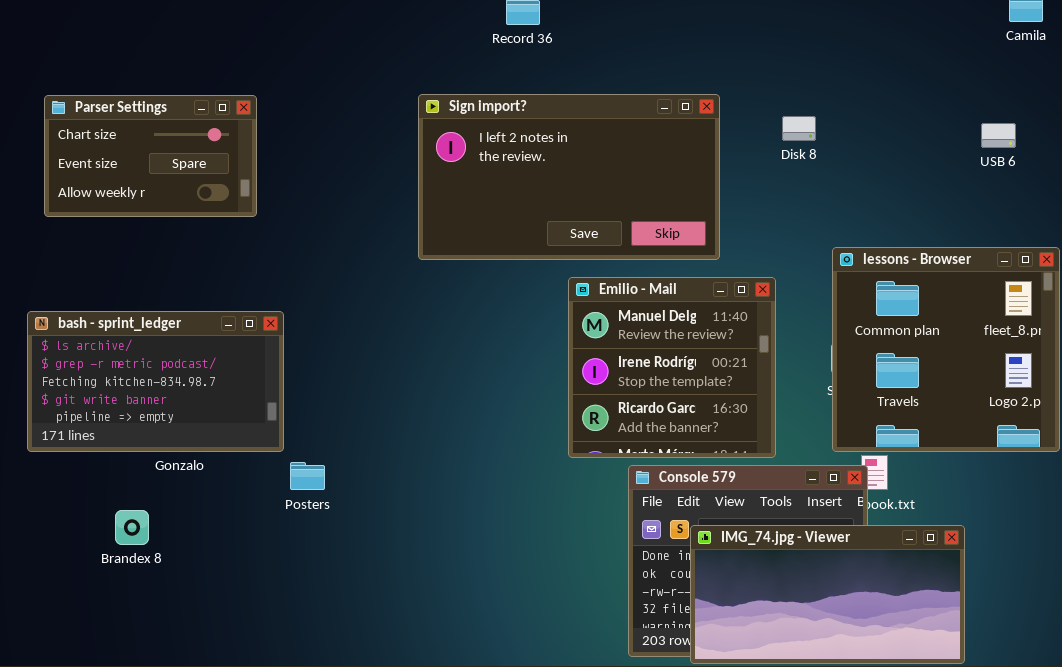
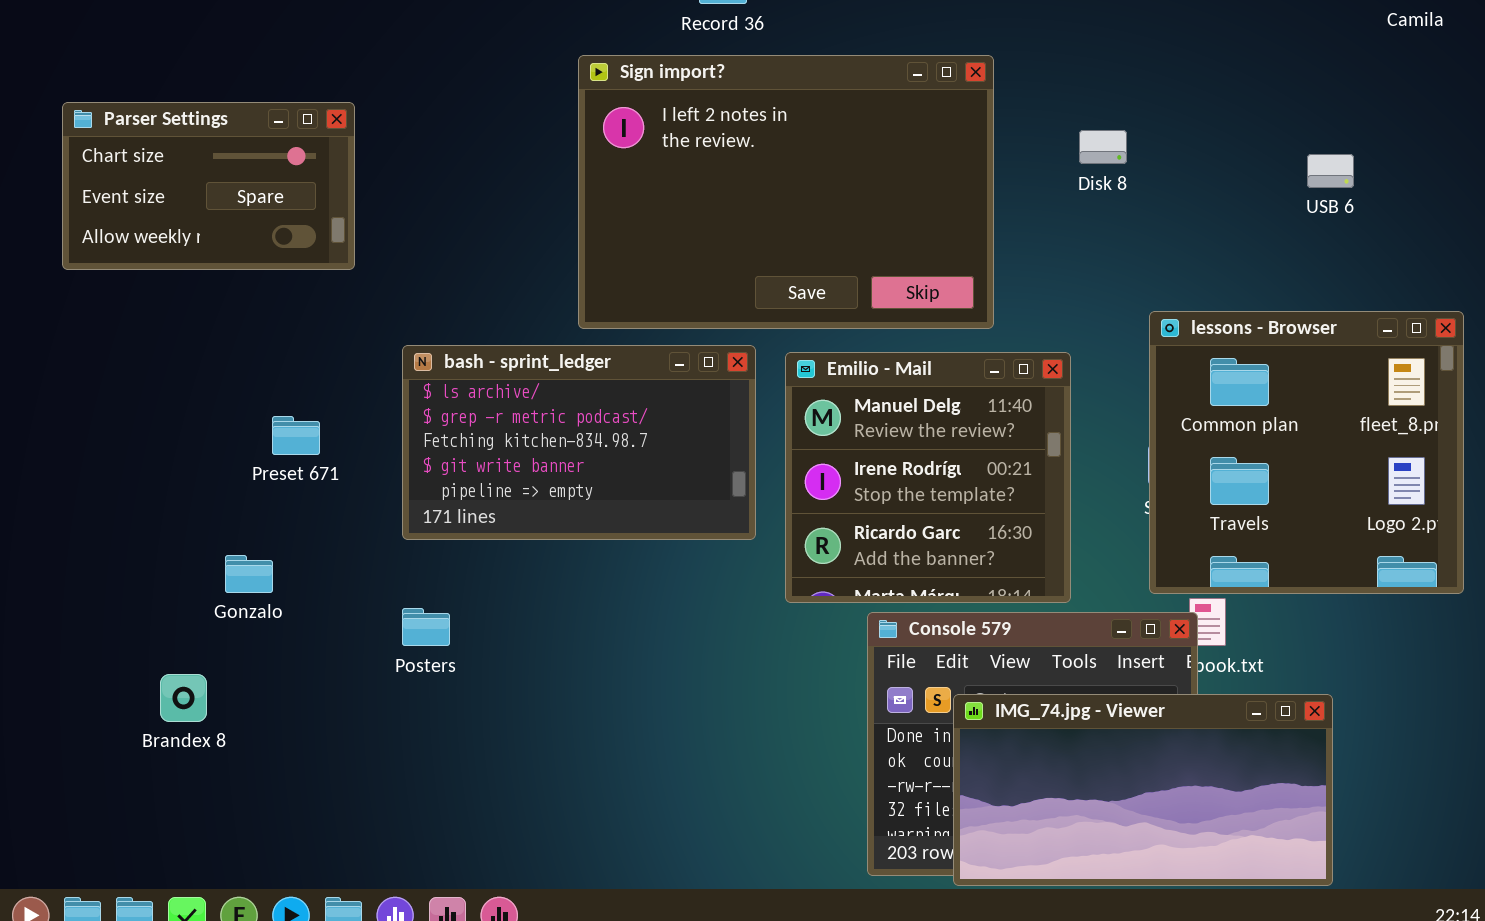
Sign import?: [418,94,720,260] -> [578,55,994,329], resized
USB 6: [981,123,1016,148] -> [1307,154,1354,188], moved
bash - sprint_ledger: [27,311,284,452] -> [402,345,756,540], moved

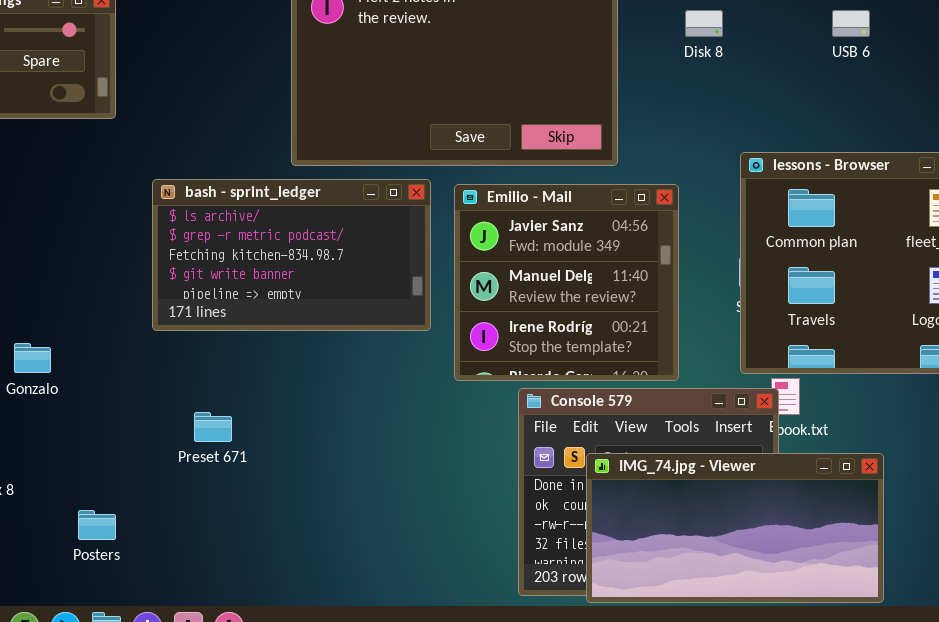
USB 6: [1307,154,1354,188] -> [832,10,870,37], moved
Emilio - Mail: [785,352,1071,603] -> [454,184,679,381], scrolled up 1 row
Preset 671: [272,416,320,455] -> [194,412,232,442], moved
Posters: [402,608,450,646] -> [78,510,116,540], moved

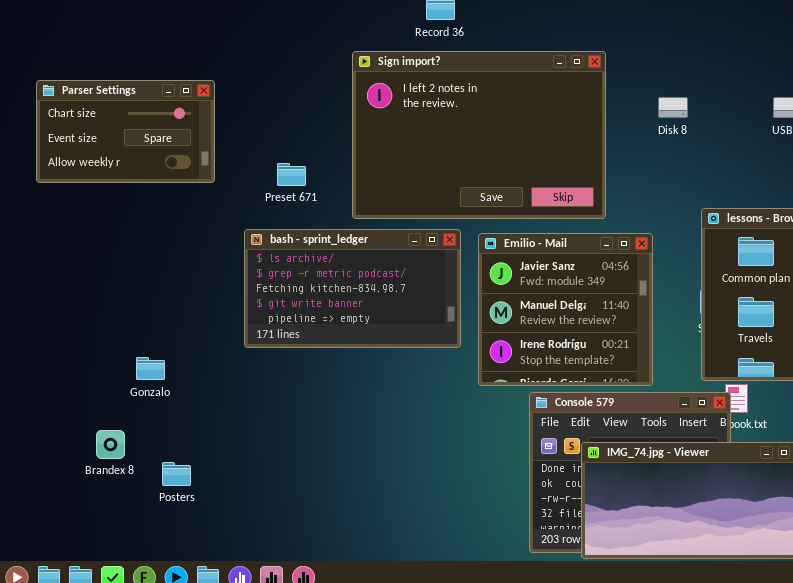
Preset 671: [194,412,232,442] -> [277,163,306,186], moved
Posters: [78,510,116,540] -> [162,462,191,486], moved

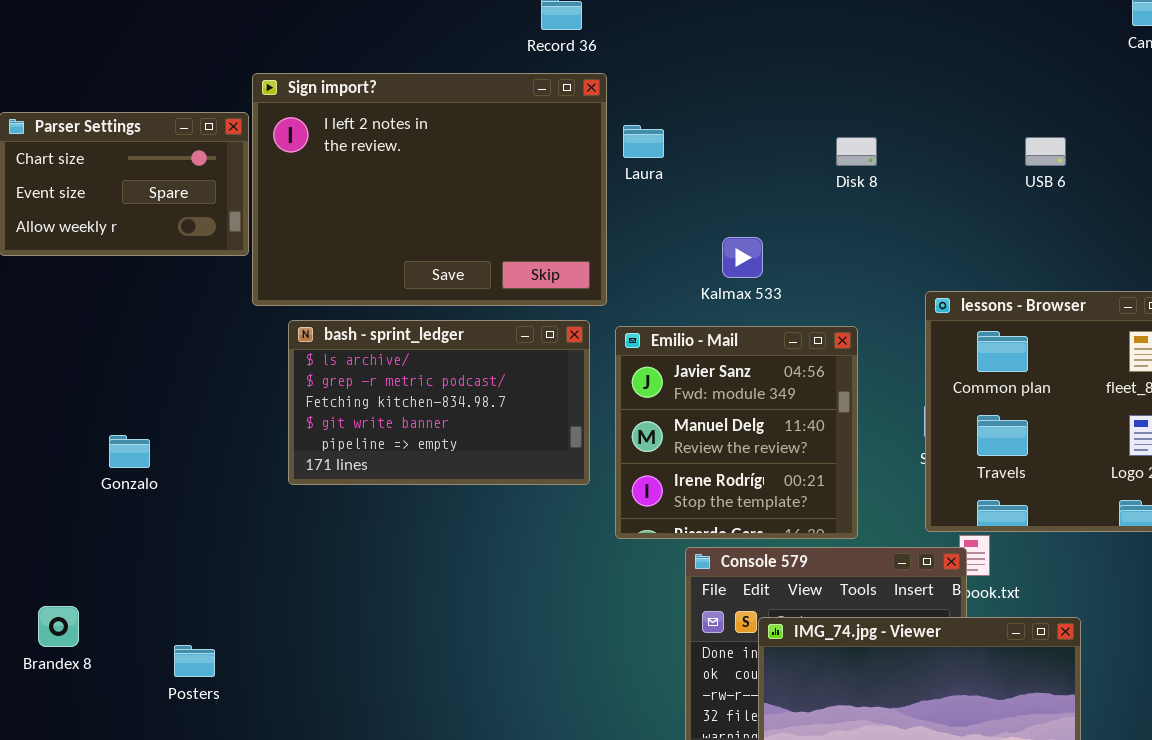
Sign import?: [352,51,606,219] -> [252,73,607,306], moved
Disk 8: [658,97,688,118] -> [836,137,877,166], moved
Gonzalo: [136,357,165,380] -> [109,435,150,468], moved
Brandex 8: [96,430,125,459] -> [38,606,79,647], moved

